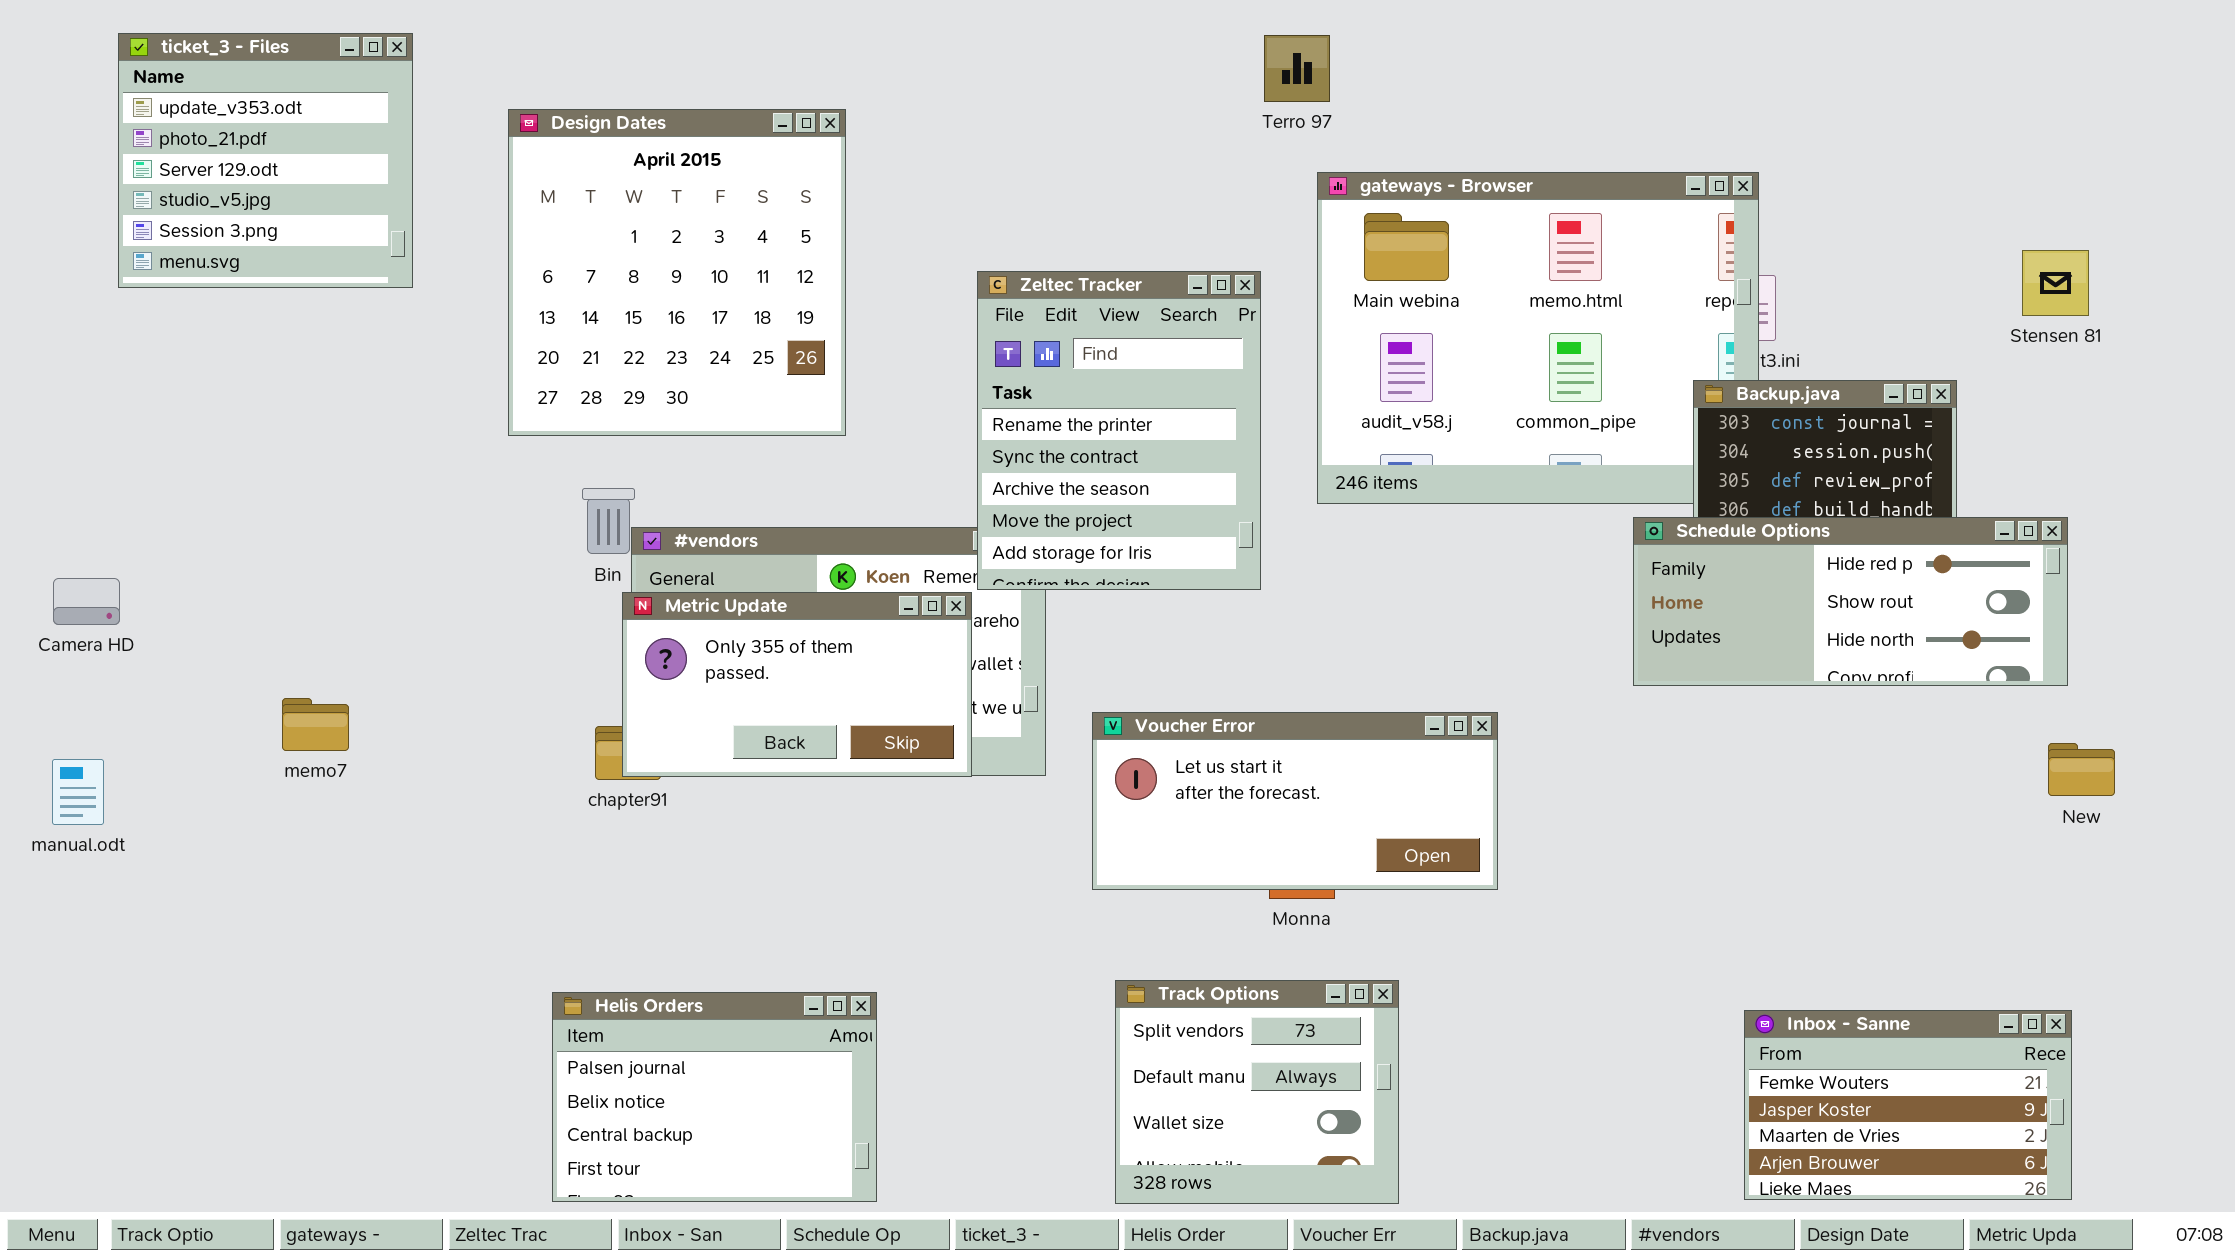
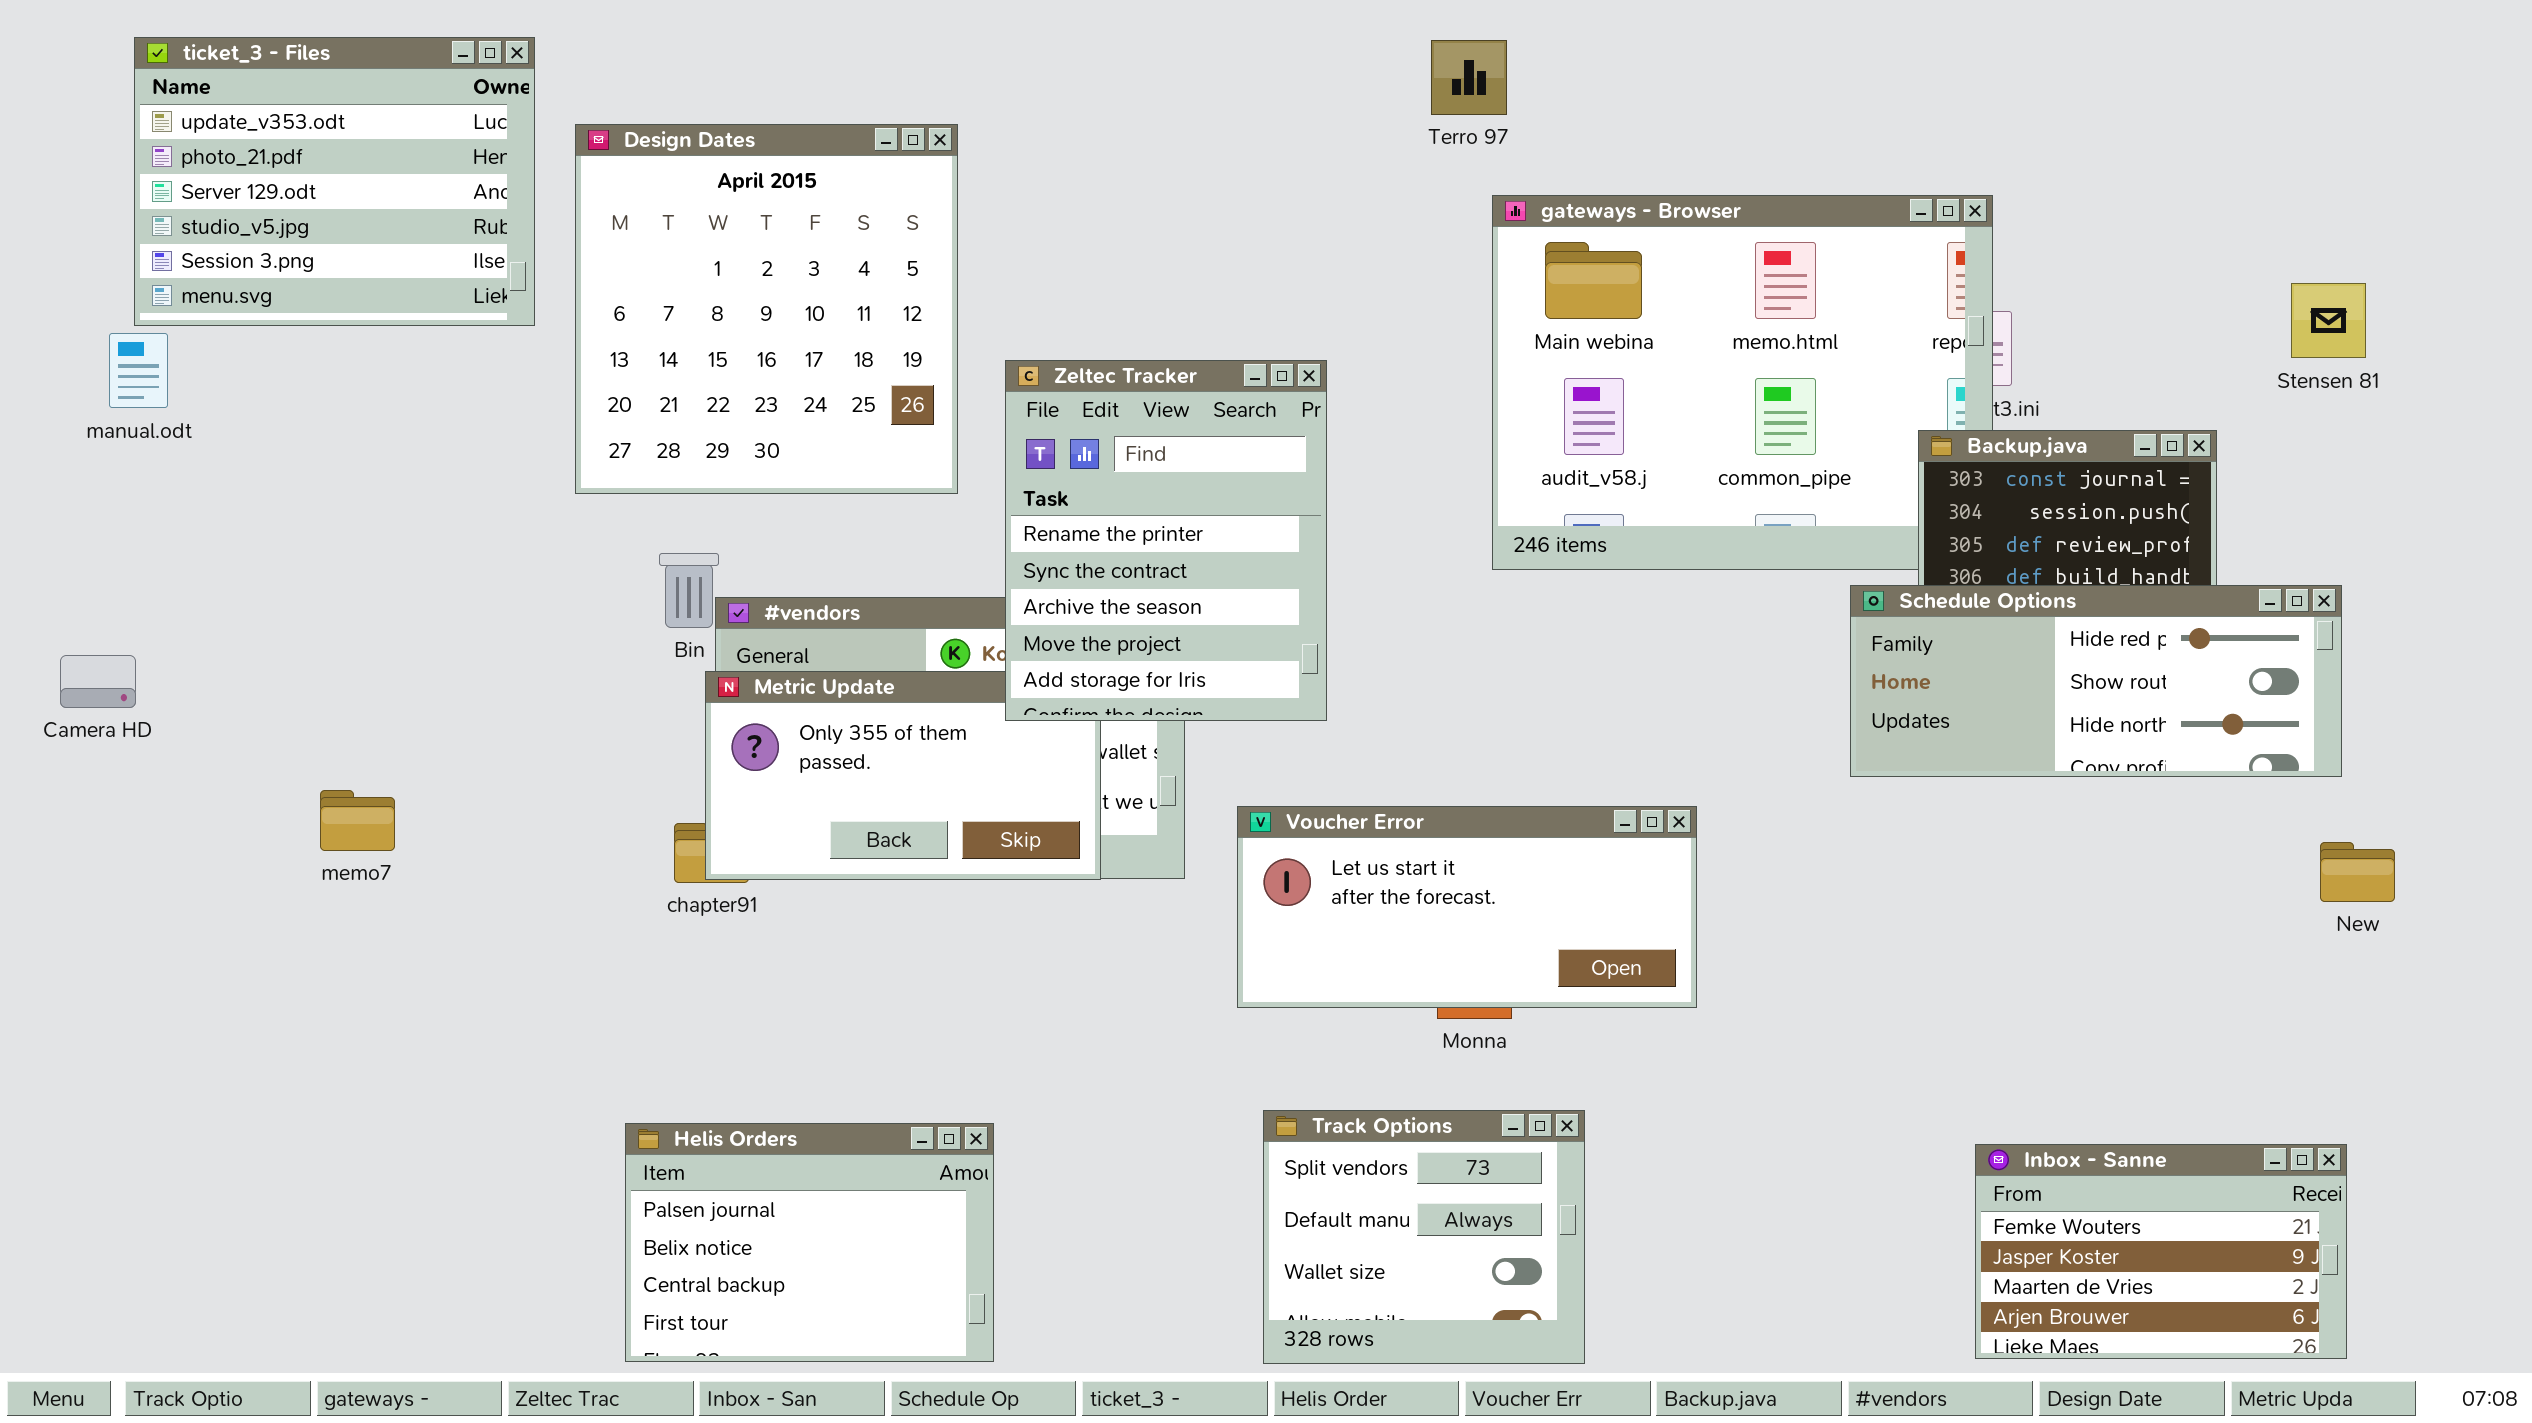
ticket_3 - Files: [118,33,413,288] -> [134,37,535,326], resized
Zeltec Tracker: [977,271,1261,590] -> [1005,360,1327,721], moved
manual.odt: [52,759,104,825] -> [109,333,168,408], moved

